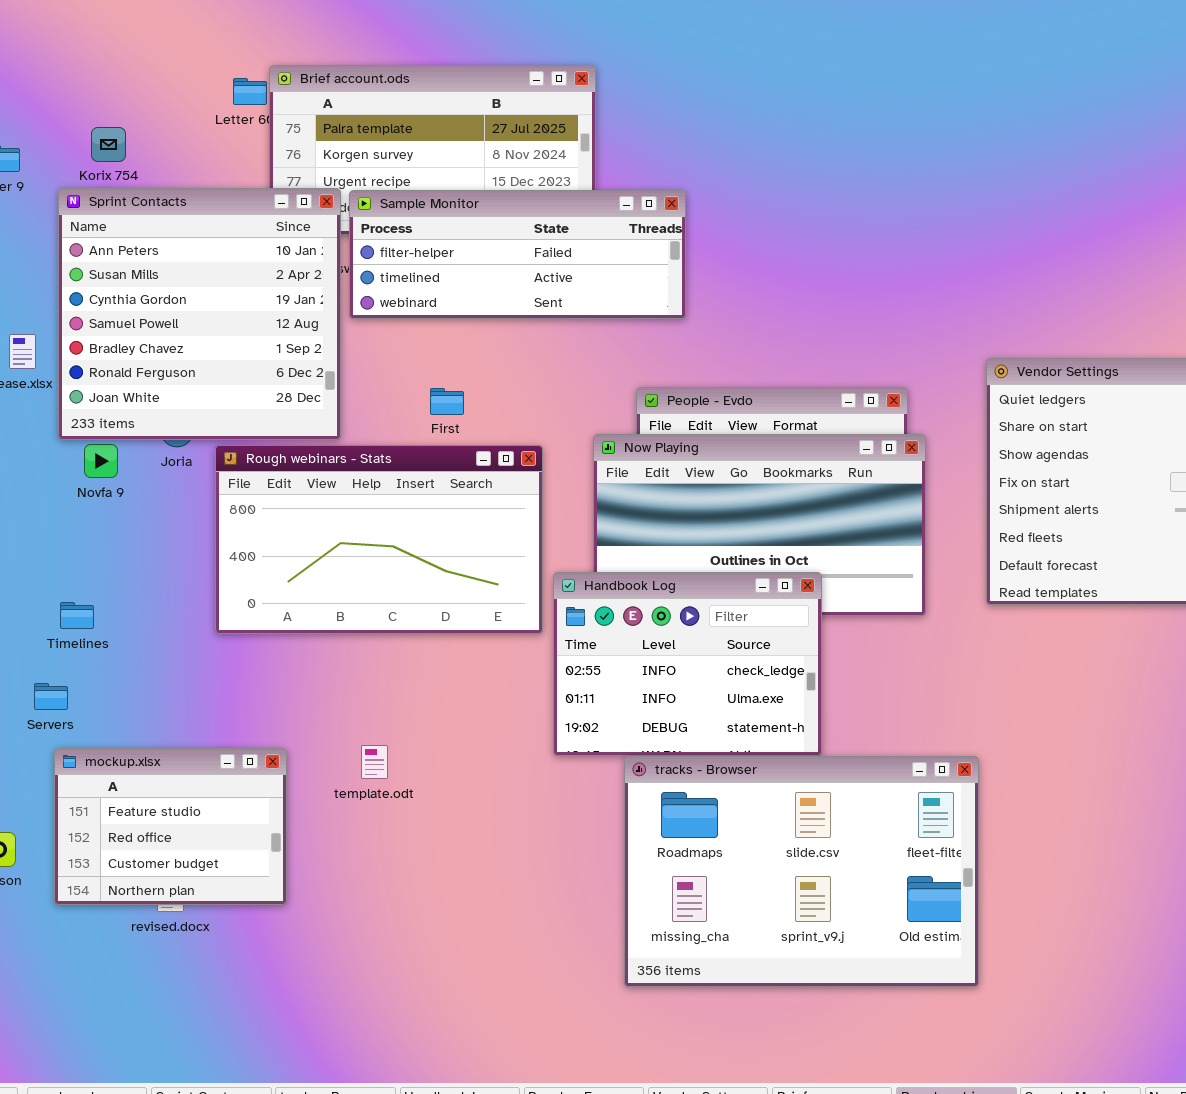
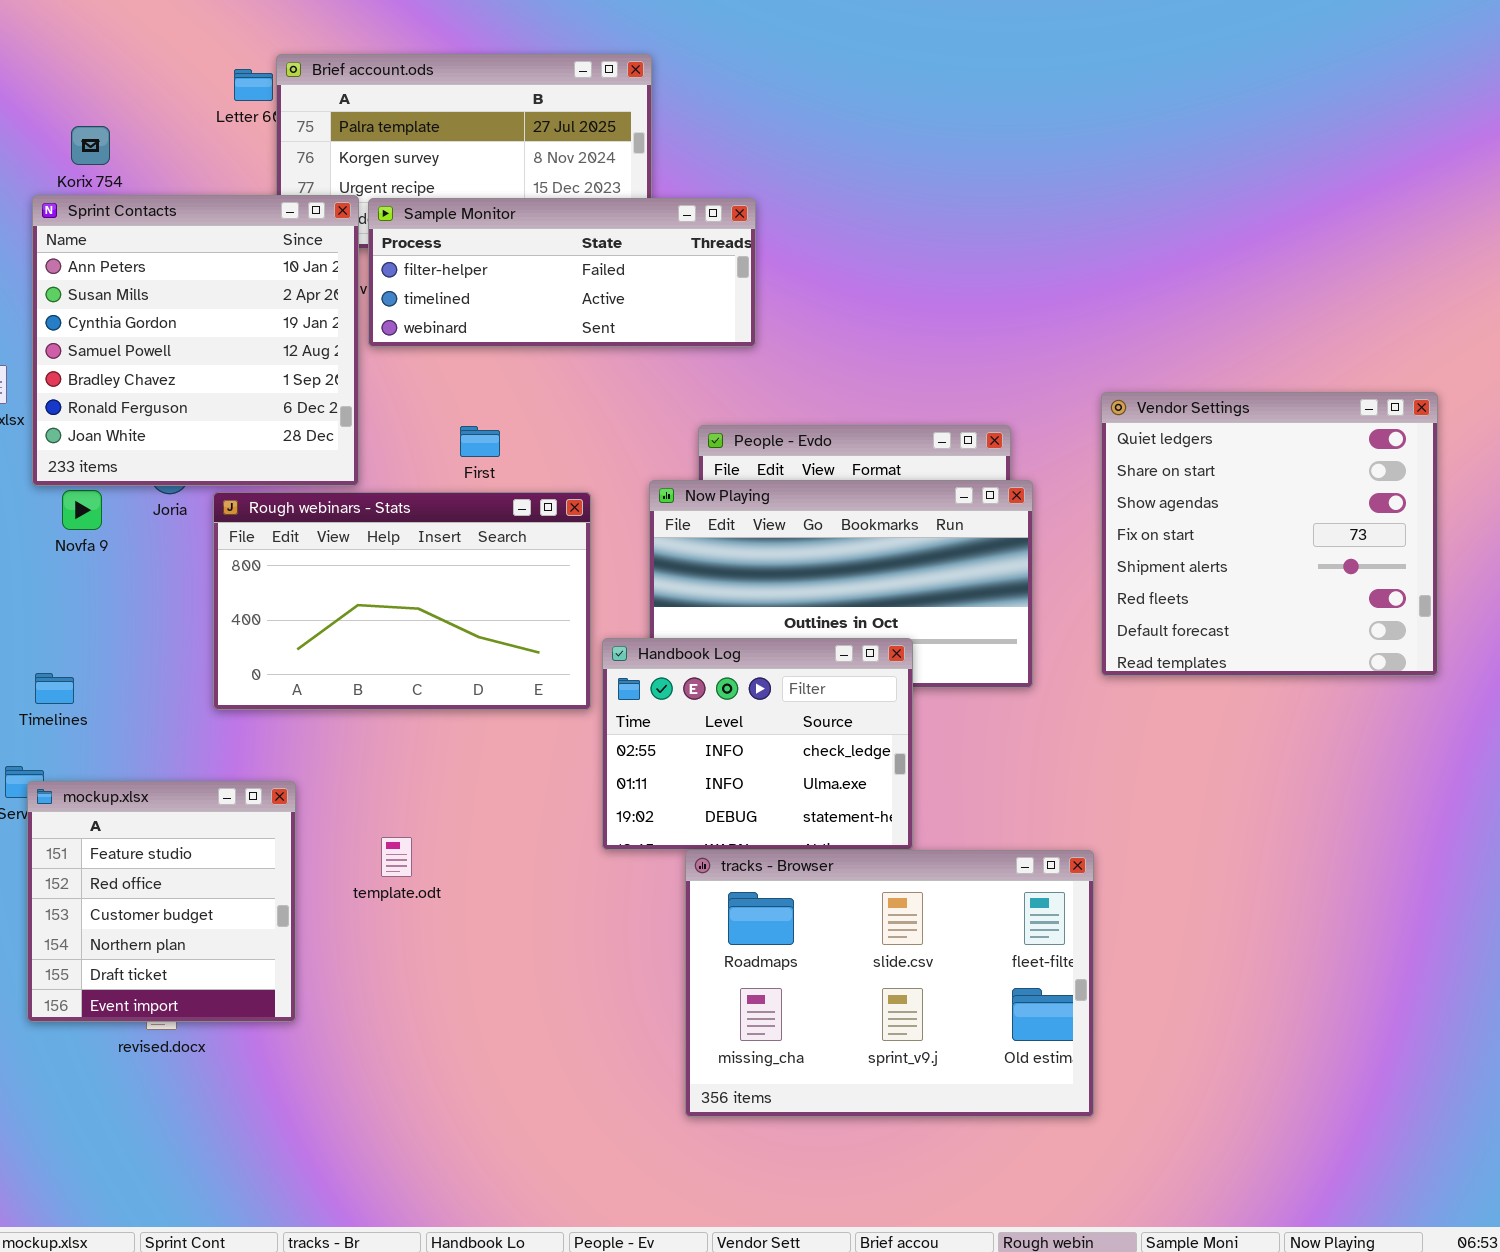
mockup.xlsx: [54,748,287,905] -> [27,781,296,1022], resized

